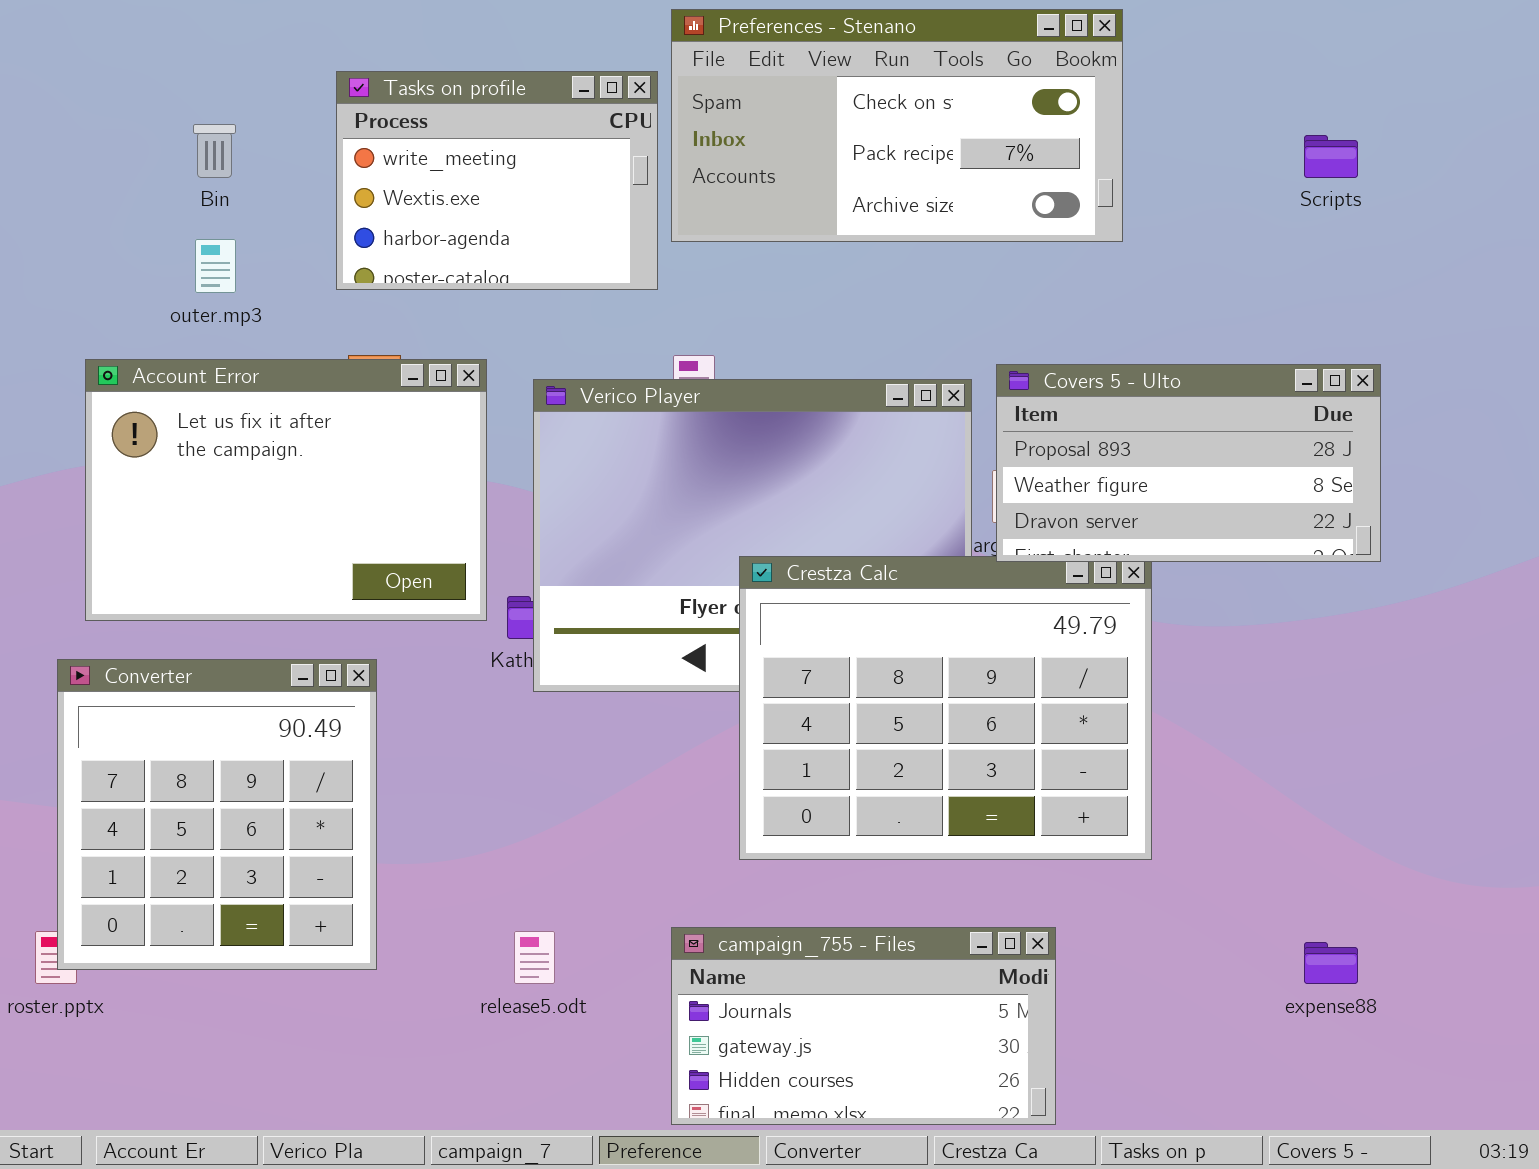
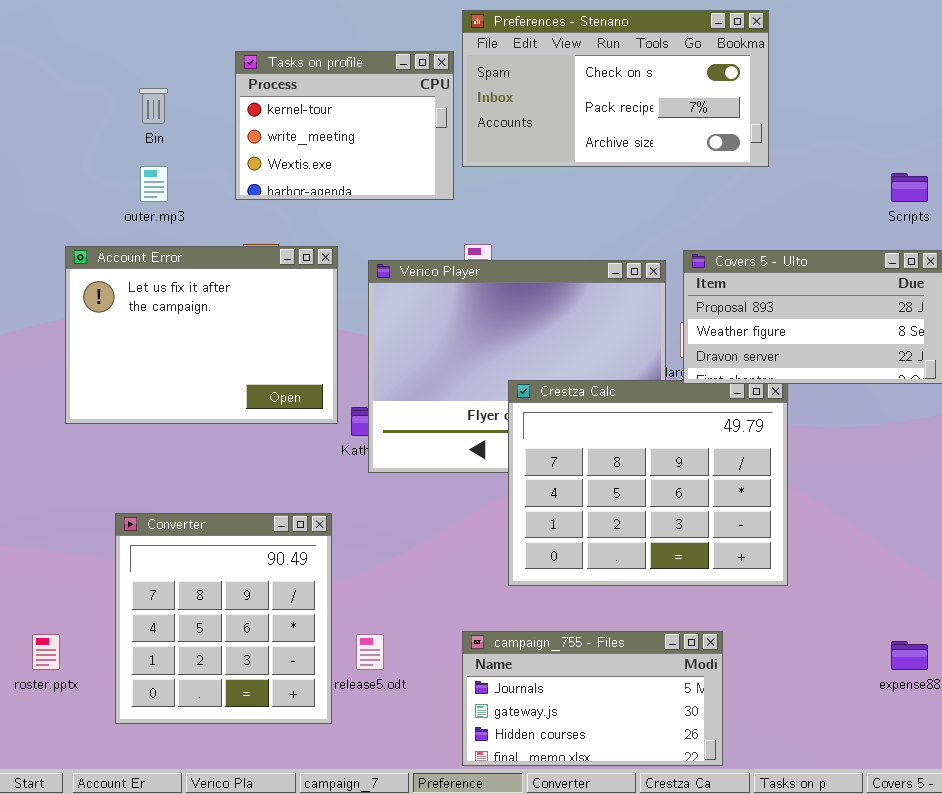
Tasks on profile: [336,71,658,290] -> [235,51,454,200], scrolled up 1 row
Scripts: [1304,135,1358,178] -> [891,173,928,202], moved
Converter: [57,659,377,970] -> [115,513,332,724], moved

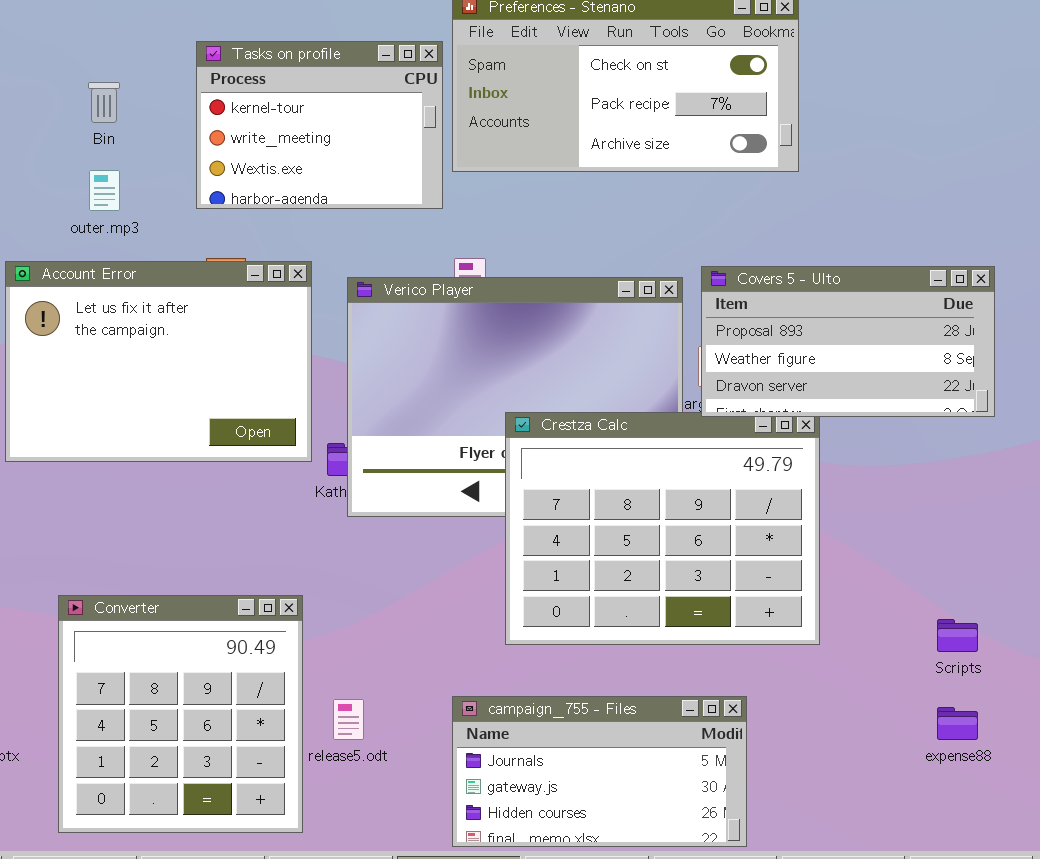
Scripts: [891,173,928,202] -> [937,619,978,652], moved
Converter: [115,513,332,724] -> [58,595,303,833], moved

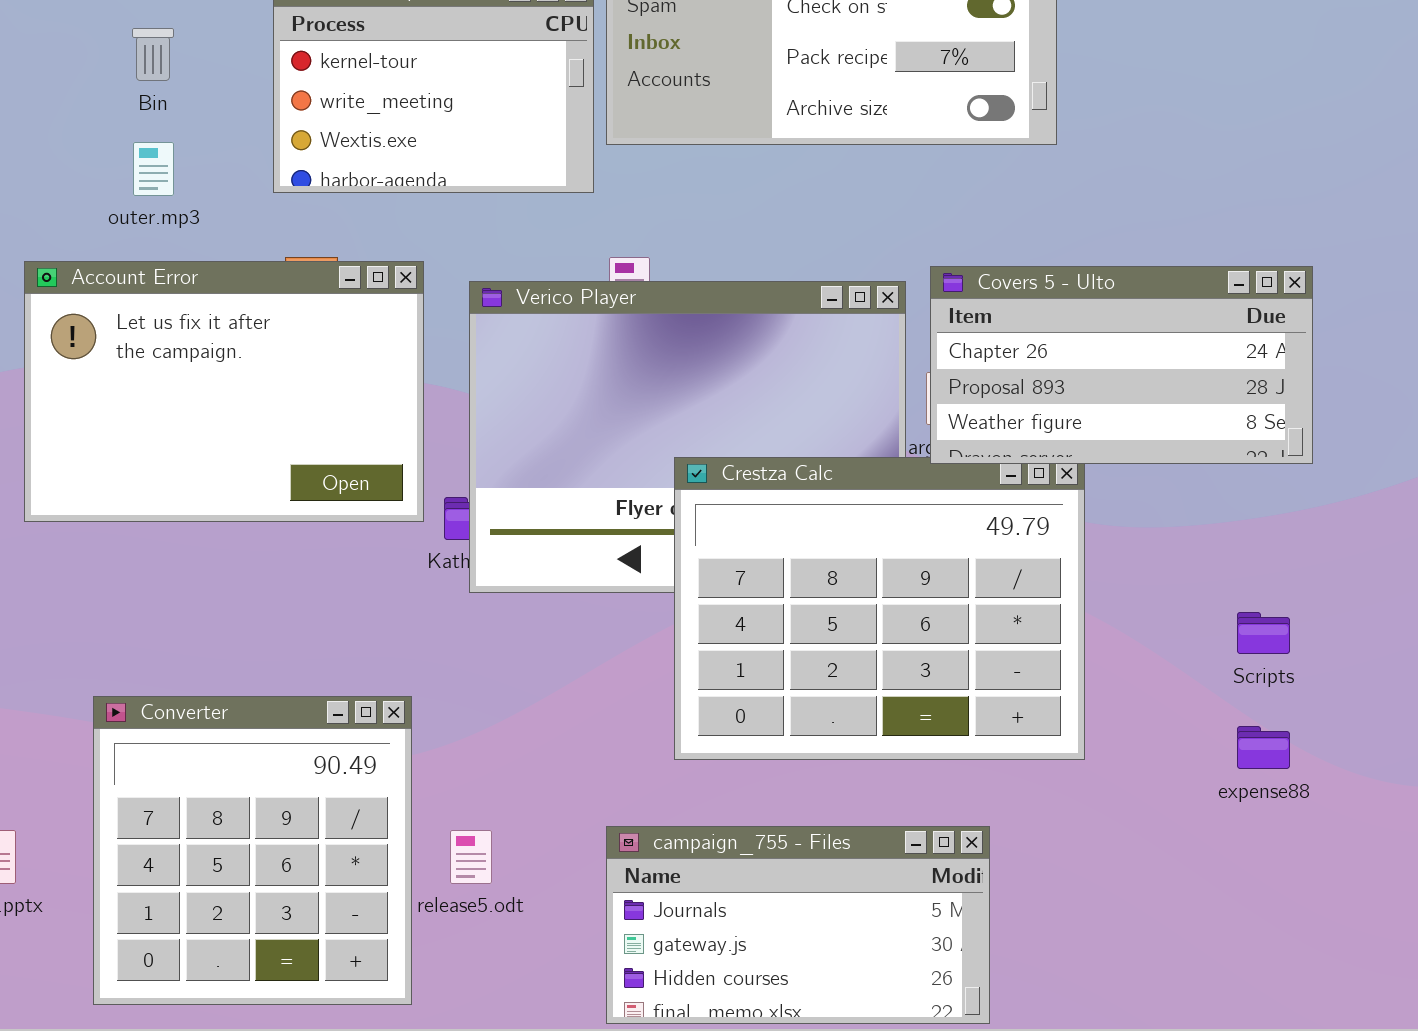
Covers 5 - Ulto: [701,266,995,417] -> [930,266,1313,464], scrolled up 1 row
Scripts: [937,619,978,652] -> [1237,612,1290,654], moved
expense88: [937,707,978,740] -> [1237,726,1290,769], moved

